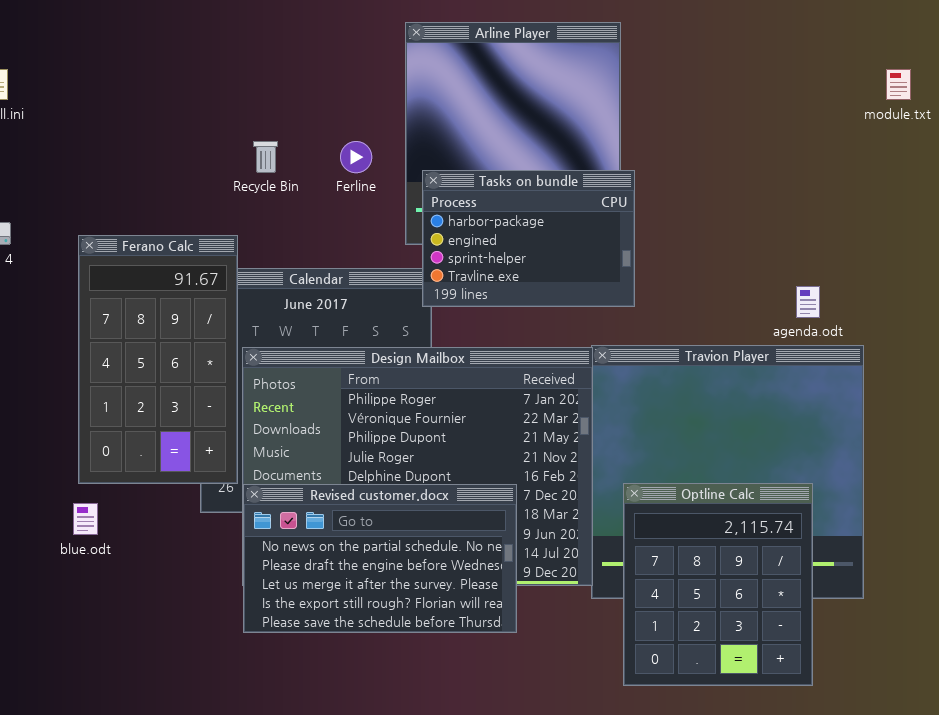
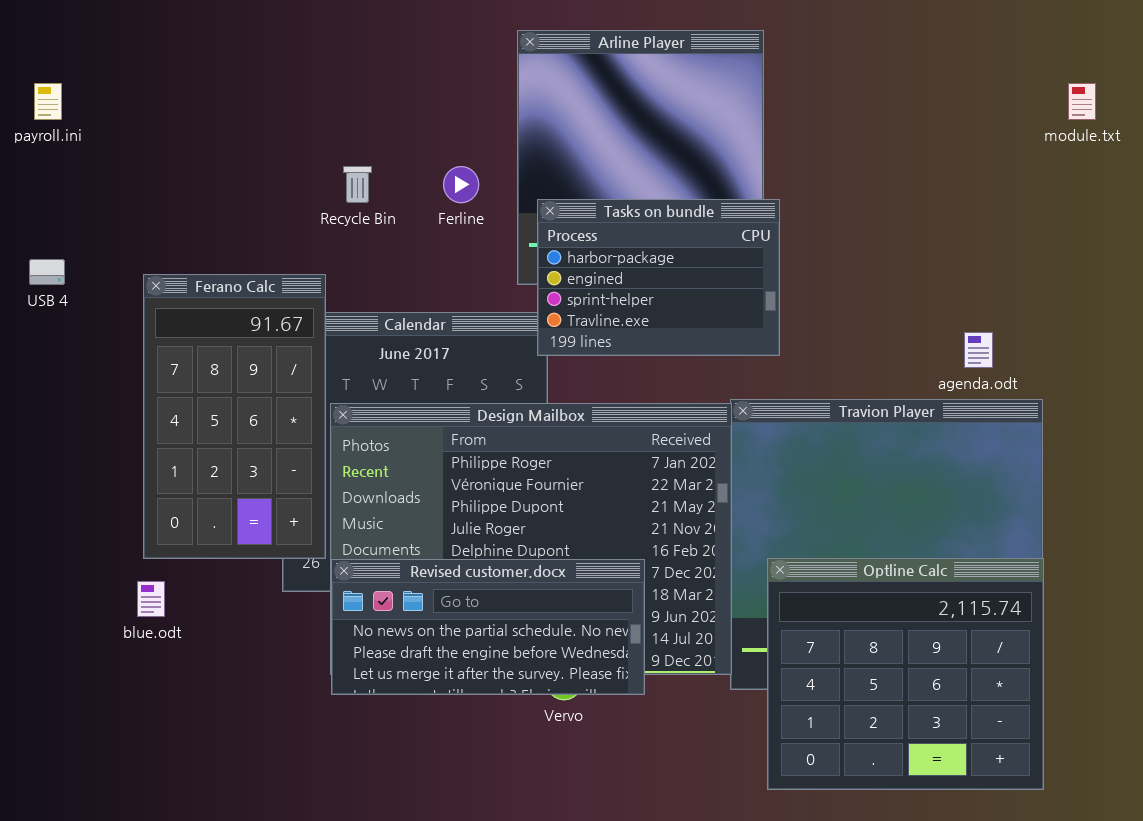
Optline Calc: [623,483,813,686] -> [767,558,1044,790], resized
Revised customer.docx: [243,484,517,633] -> [331,559,645,695], resized

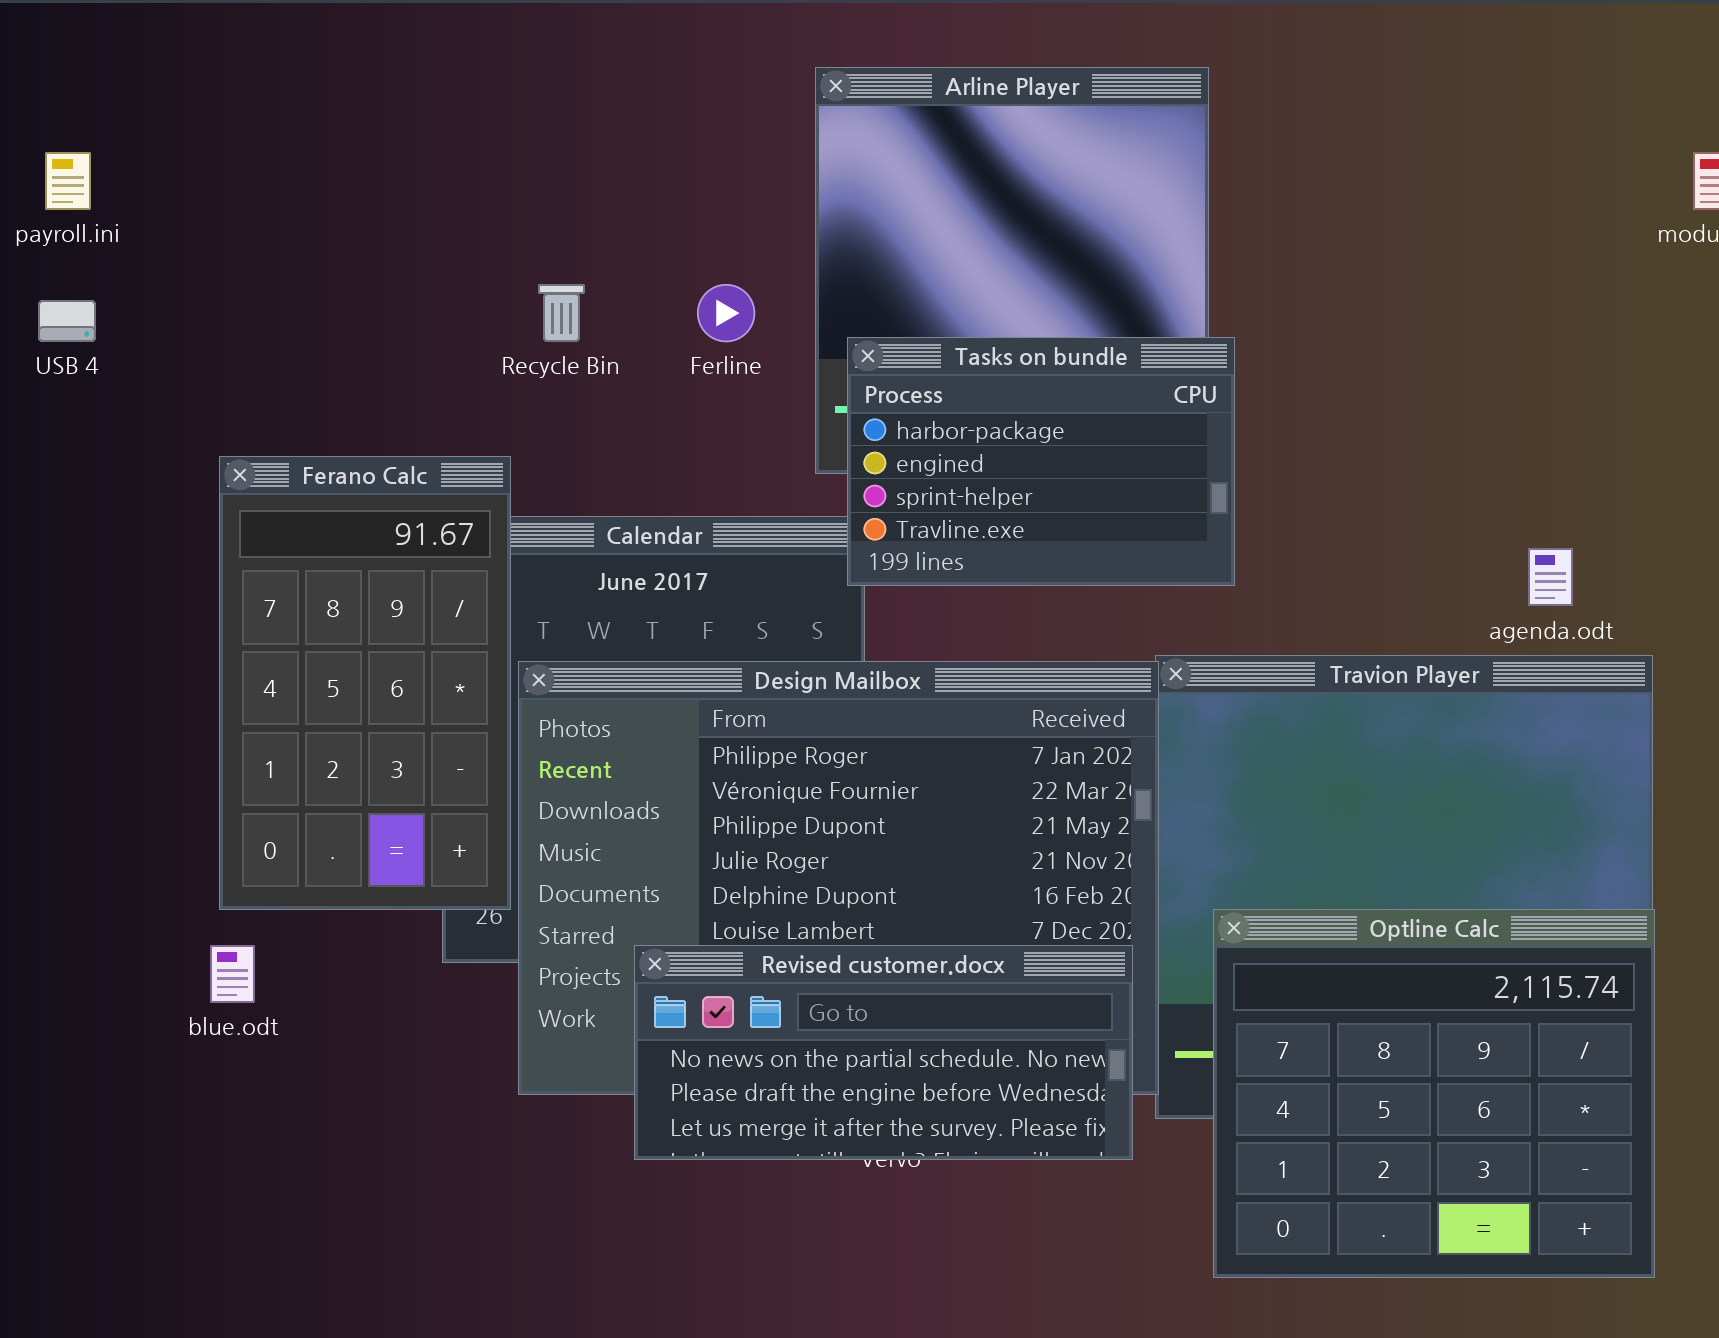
USB 4: [29,259,65,285] -> [38,300,96,342], moved
Revised customer.docx: [331,559,645,695] -> [634,945,1133,1160], moved

